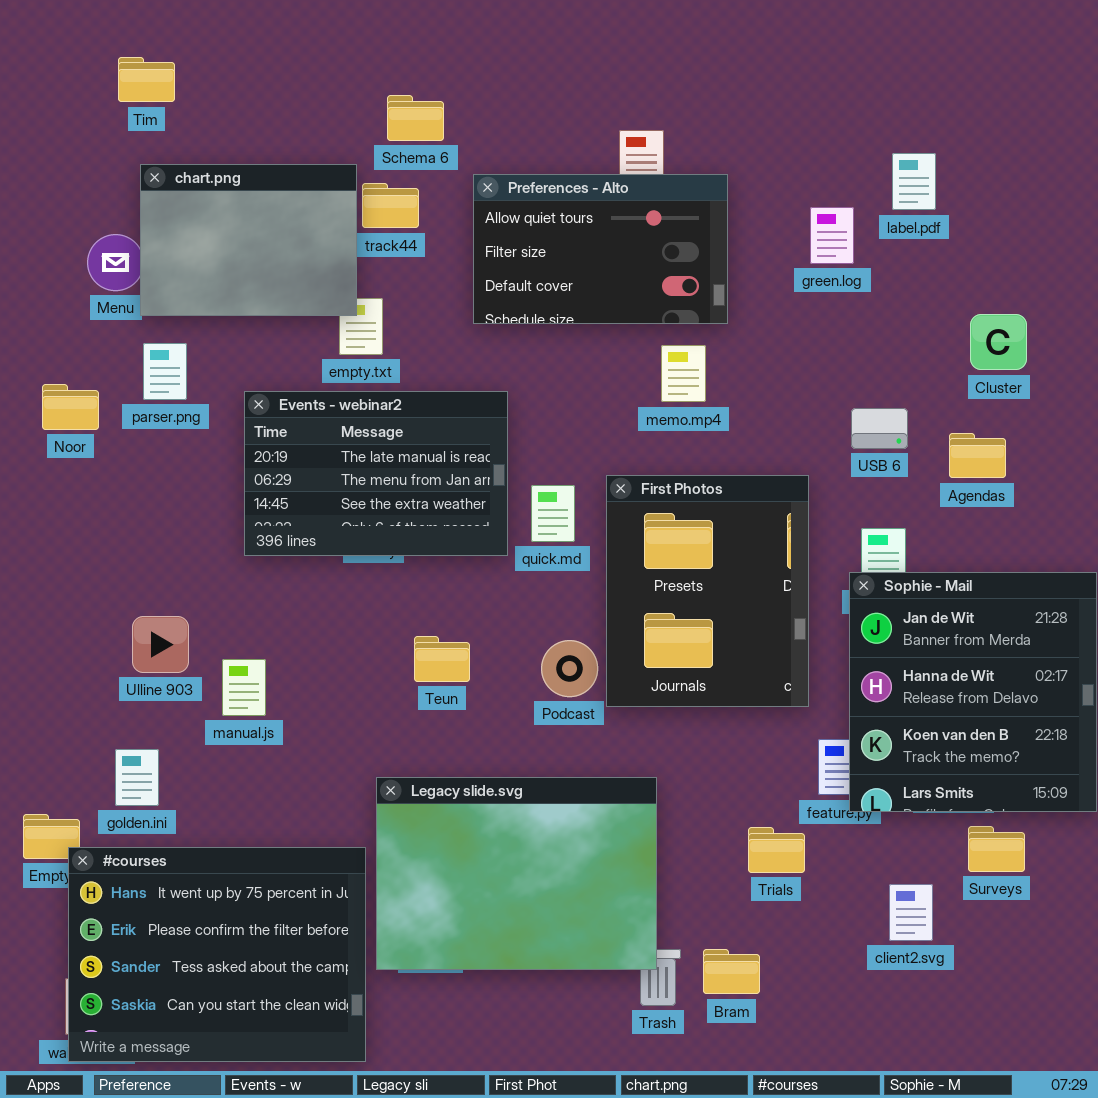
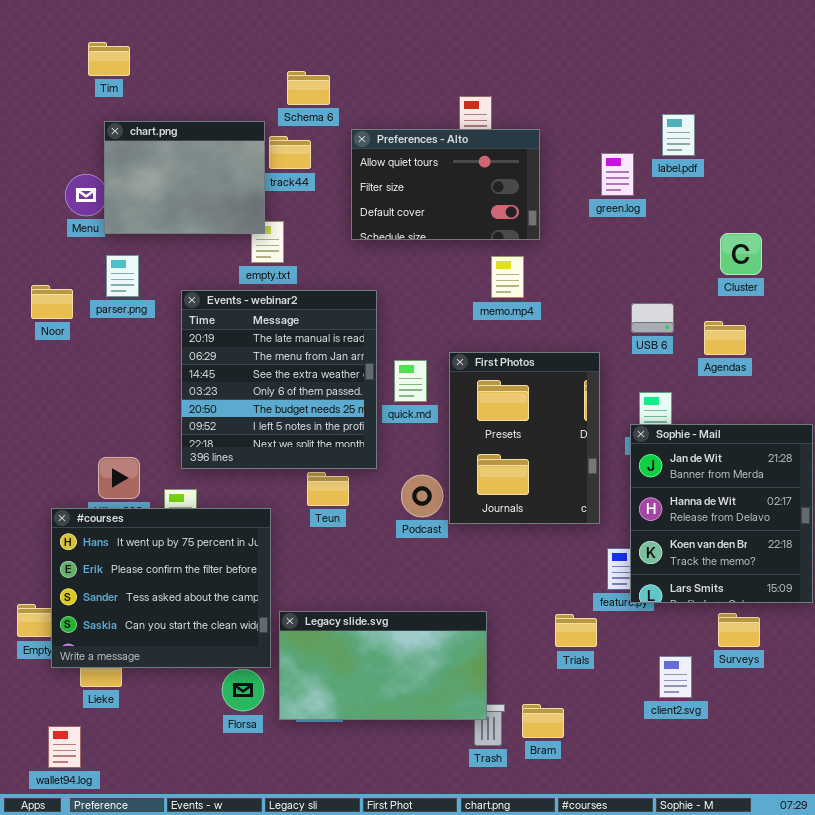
Events - webinar2: [244,391,508,556] -> [181,290,377,469], resized
Legacy slide.svg: [376,777,657,970] -> [279,611,487,720], resized
#courses: [68,847,366,1062] -> [51,508,271,668], moved

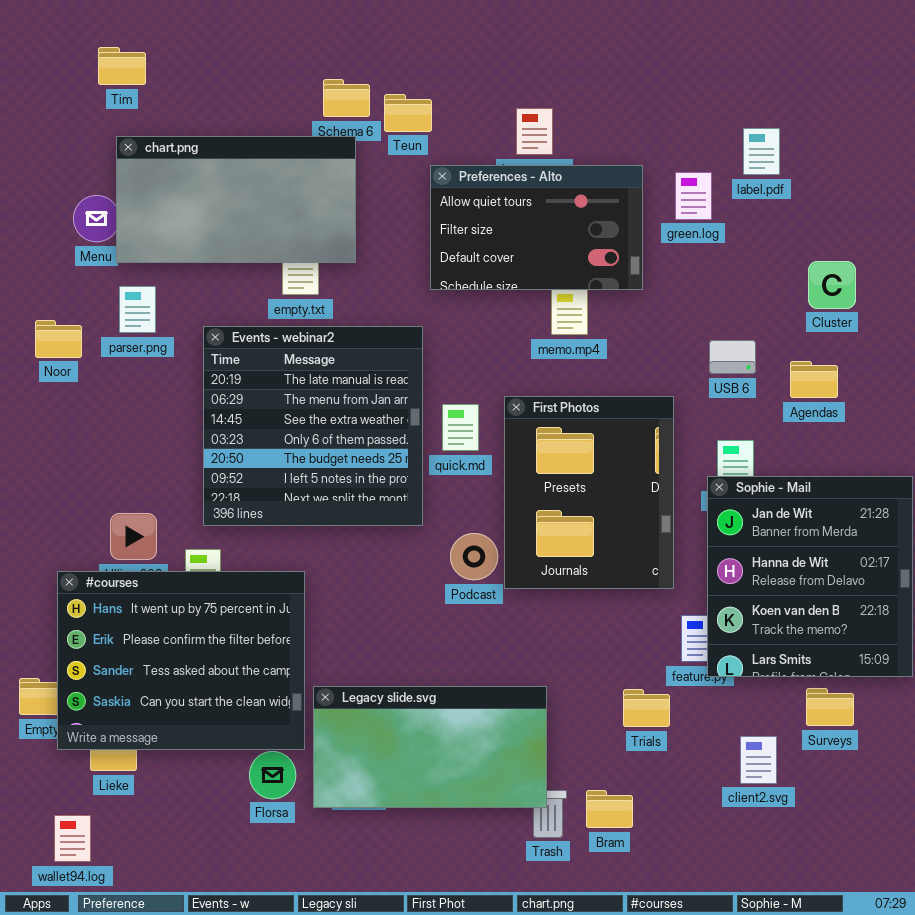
chart.png: [104,121,265,234] -> [116,136,356,263], resized
Preferences - Alto: [351,129,540,240] -> [430,165,643,290], moved
Teun: [307,472,349,506] -> [384,94,432,132], moved

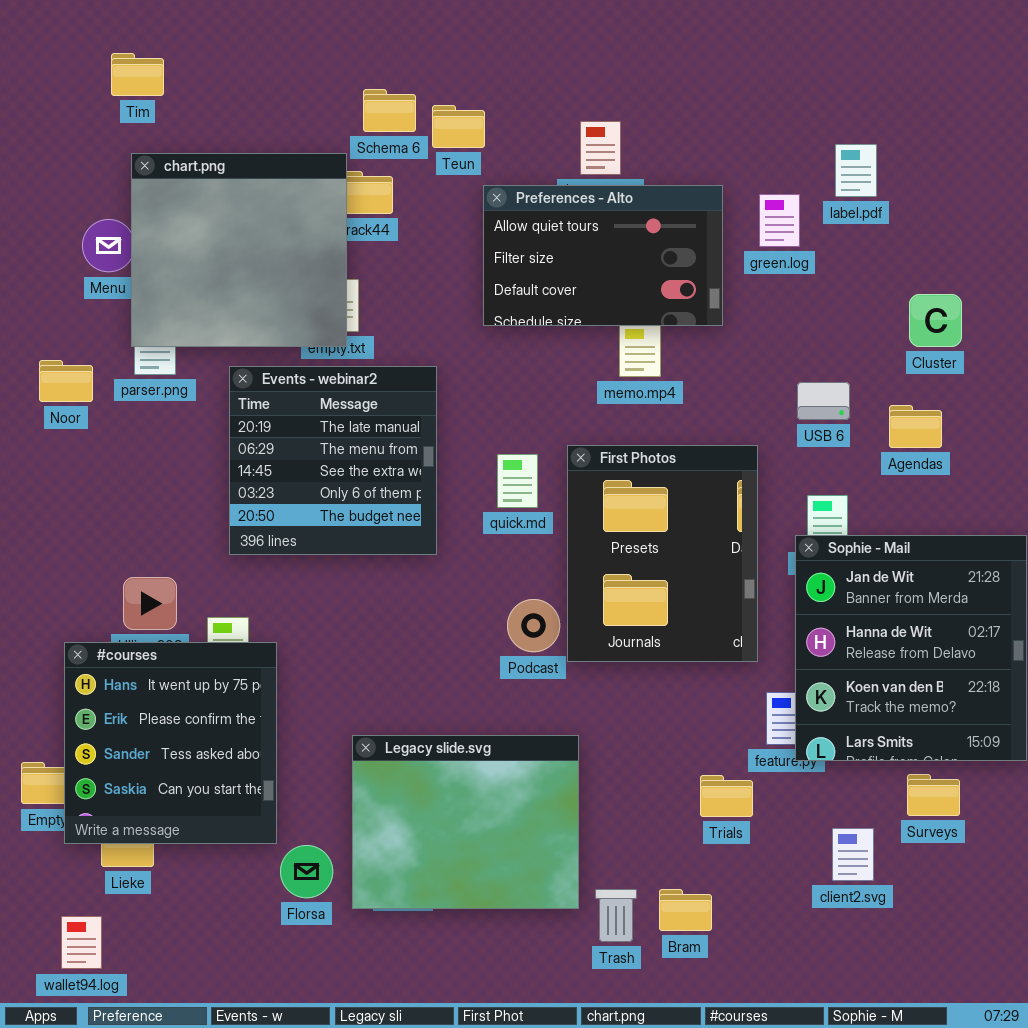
chart.png: [116,136,356,263] -> [131,153,347,347], resized
Events - webinar2: [203,326,423,526] -> [229,366,437,555], resized
#courses: [57,571,305,750] -> [64,642,277,844], resized
Legacy slide.svg: [313,686,547,808] -> [352,735,579,909], resized

